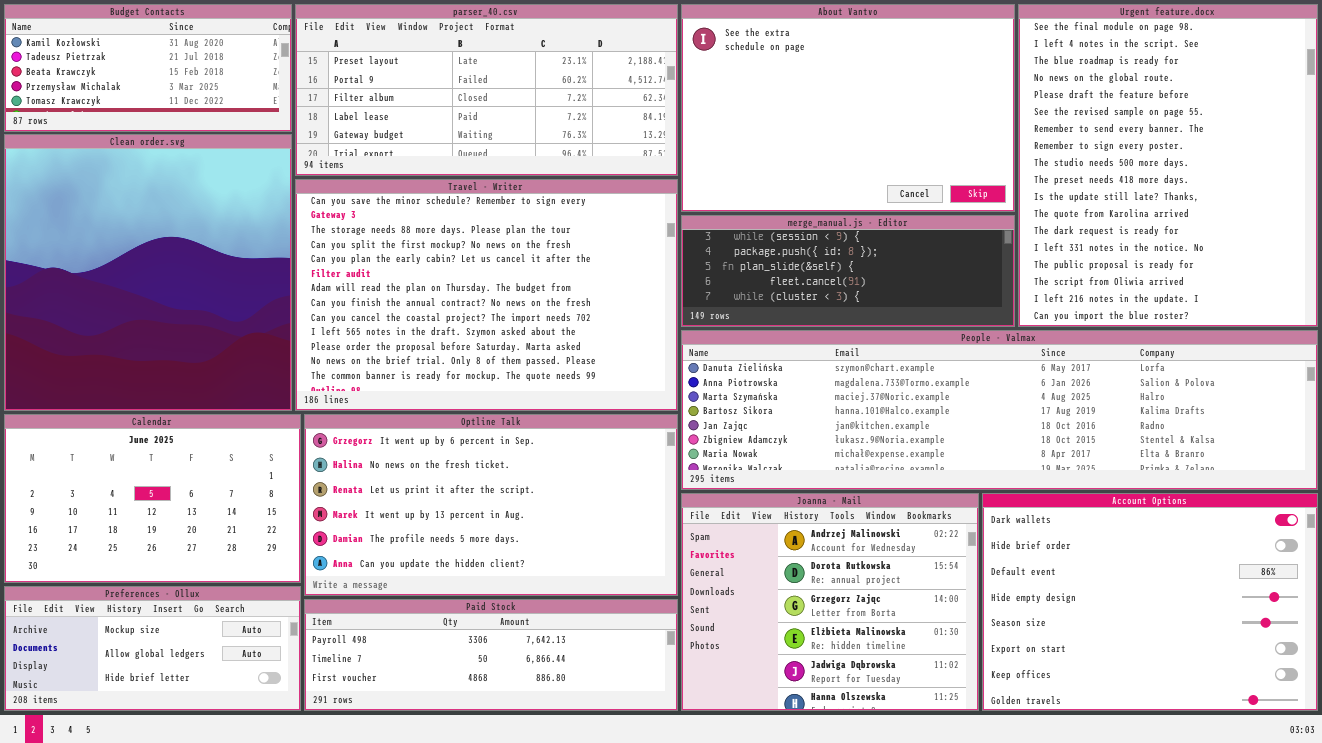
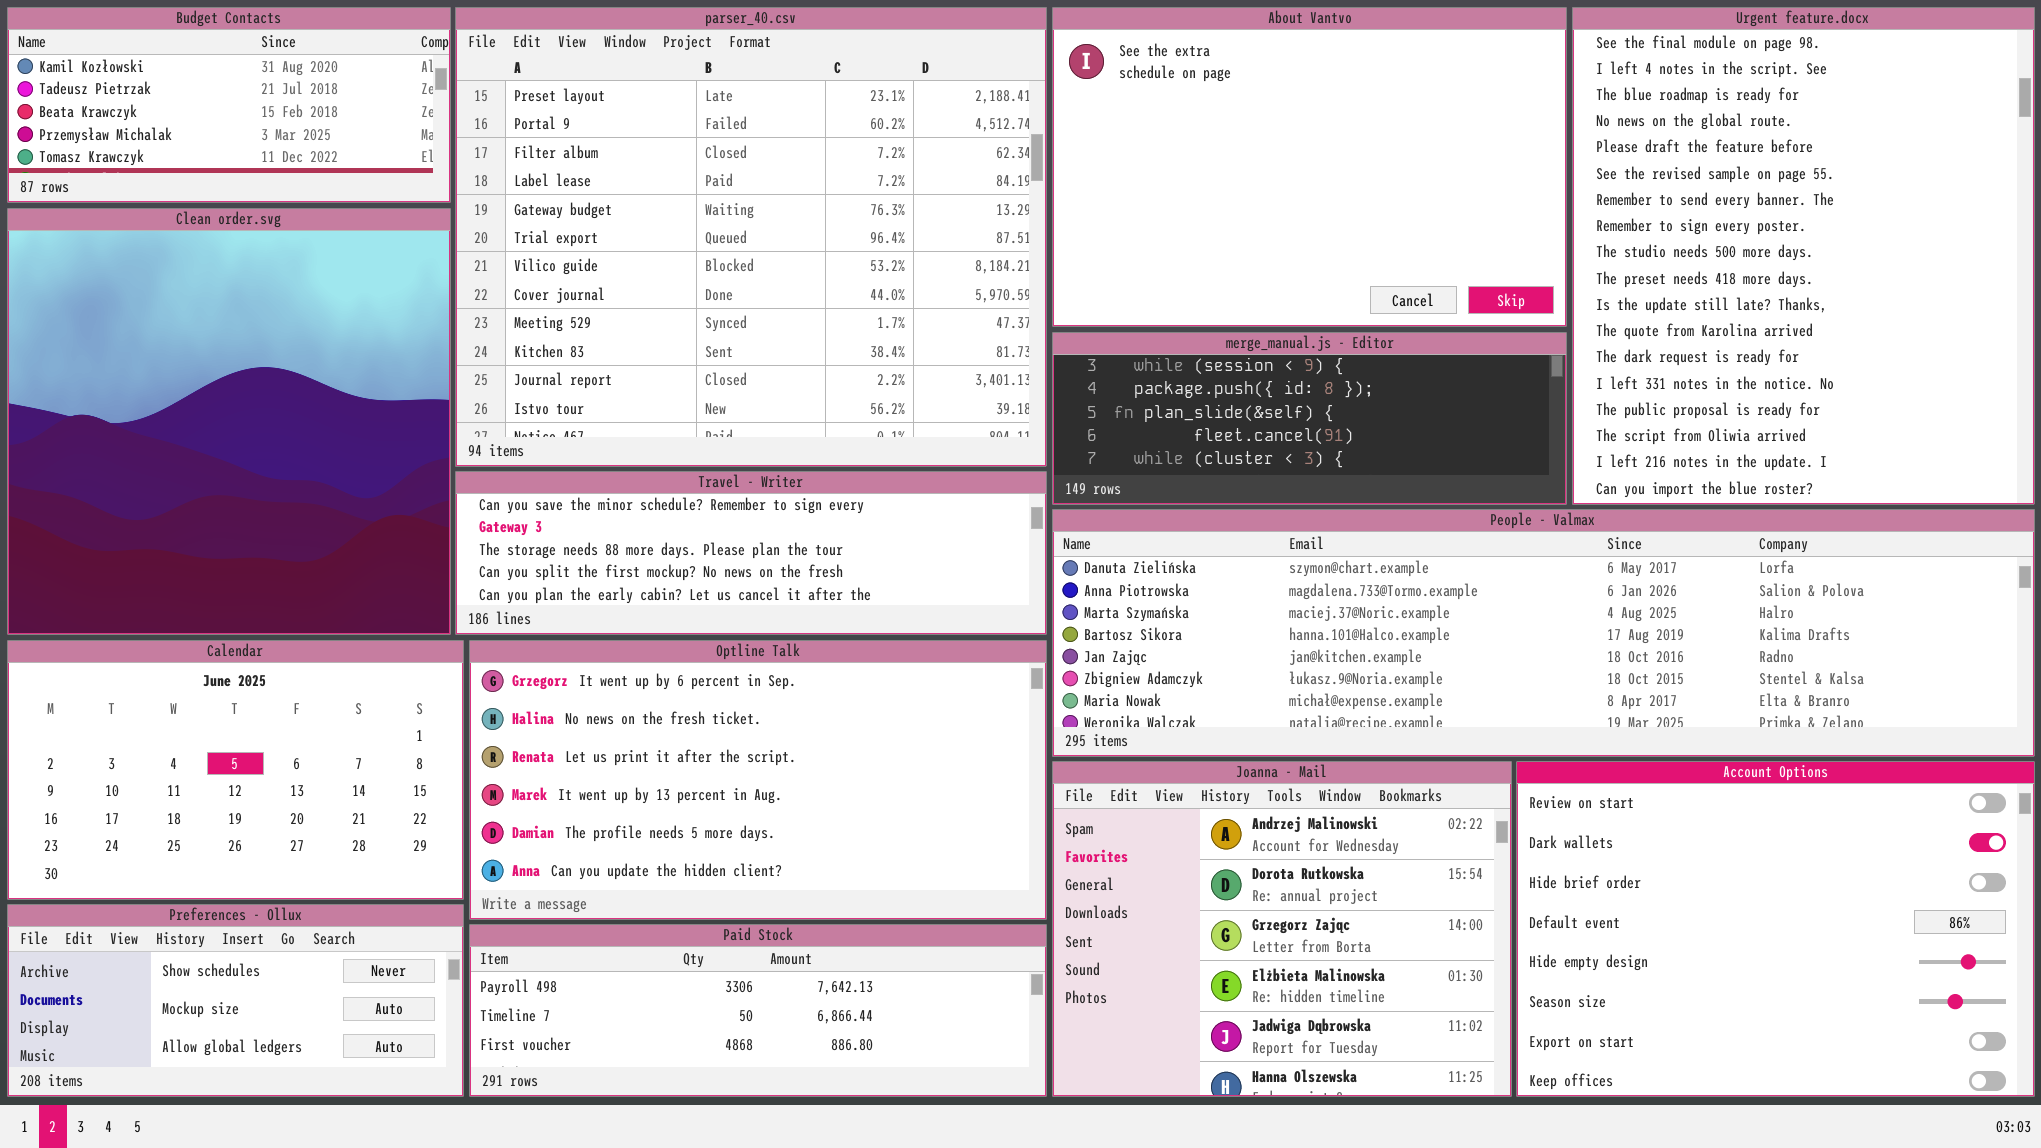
parser_40.csv: [295,4,678,176] -> [455,7,1047,467], resized
Travel - Writer: [295,179,678,411] -> [455,471,1047,635], resized
Account Options: [982,493,1318,711] -> [1516,761,2035,1097], scrolled up 1 row
Preferences - Ollux: [4,586,301,711] -> [7,904,464,1097], scrolled up 1 row

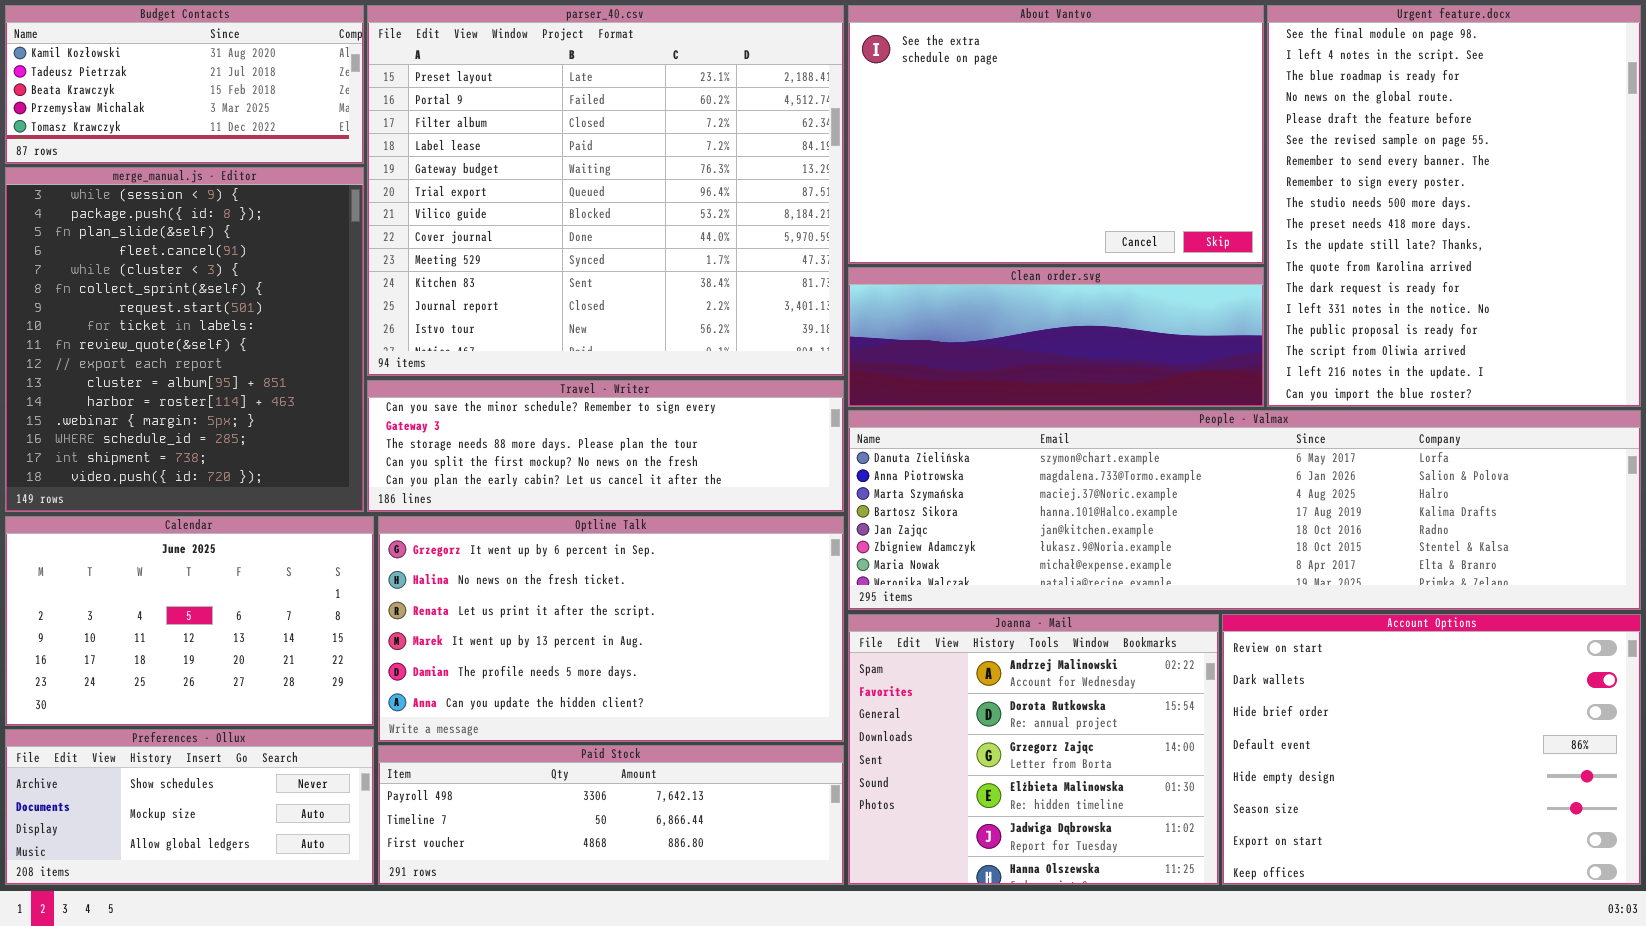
Clean order.svg: [7,208,451,635] -> [848,267,1264,407], moved, resized
merge_manual.js - Editor: [1052,332,1567,505] -> [5,167,364,512], moved, resized

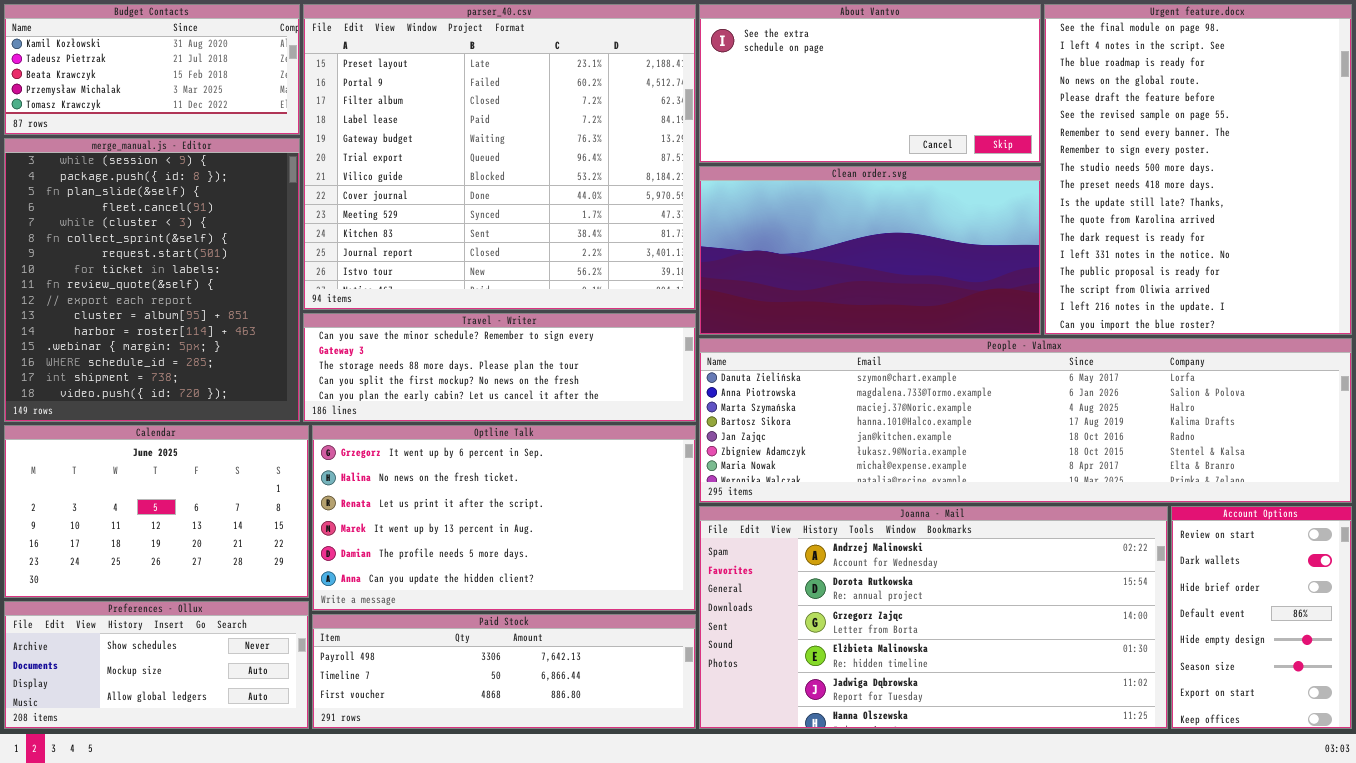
About Vantvo: [848,5,1264,264] -> [699,4,1041,163], resized
Clean order.svg: [848,267,1264,407] -> [699,166,1041,335], resized
Joanna - Mail: [848,614,1219,885] -> [699,506,1168,729], resized
Account Options: [1222,614,1641,885] -> [1171,506,1352,729], resized

